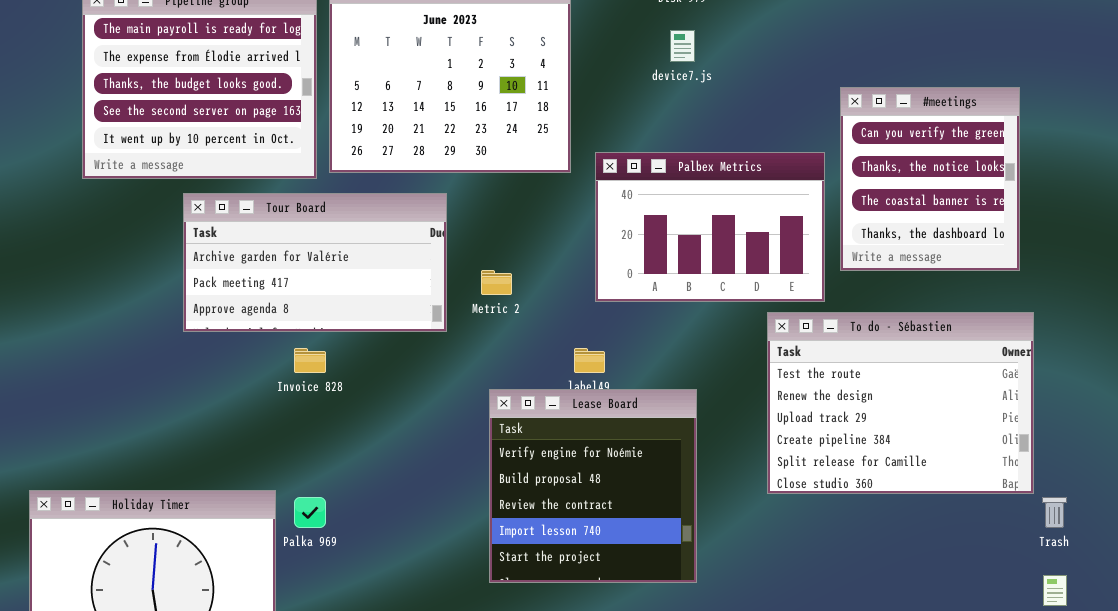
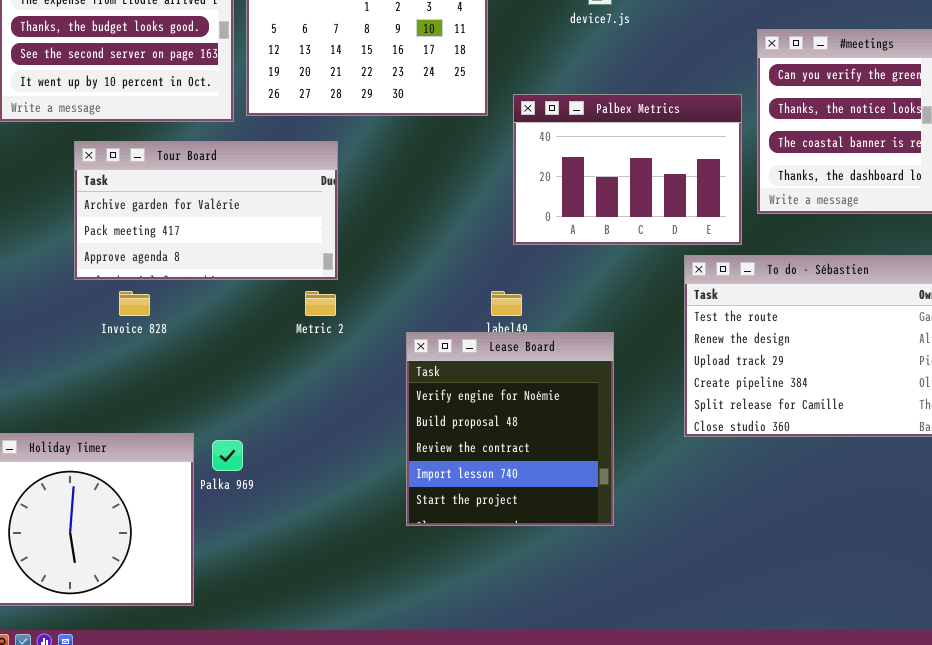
Tour Board: [183,193,447,332] -> [74,141,338,280], moved
Metric 2: [481,270,512,295] -> [305,291,336,316], moved
Invoice 828: [294,348,326,373] -> [119,291,150,316], moved

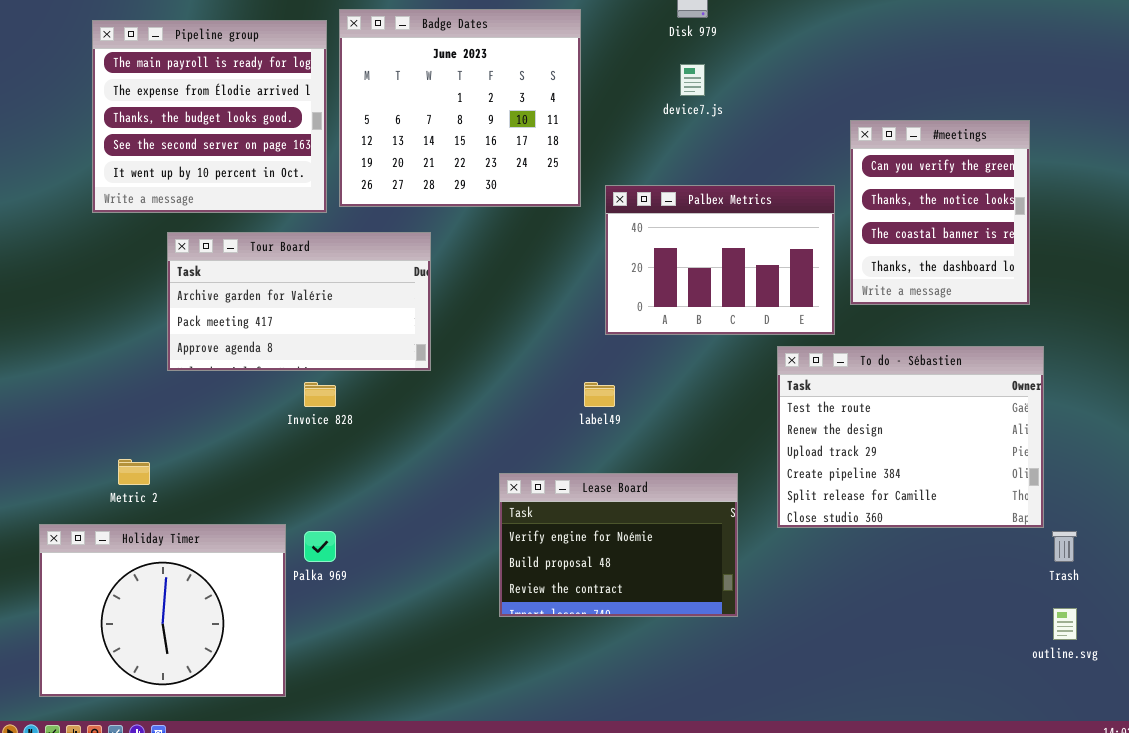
Invoice 828: [119,291,150,316] -> [304,382,336,407], moved
Metric 2: [305,291,336,316] -> [118,459,150,485], moved
Lease Board: [406,332,614,526] -> [499,473,738,617], resized

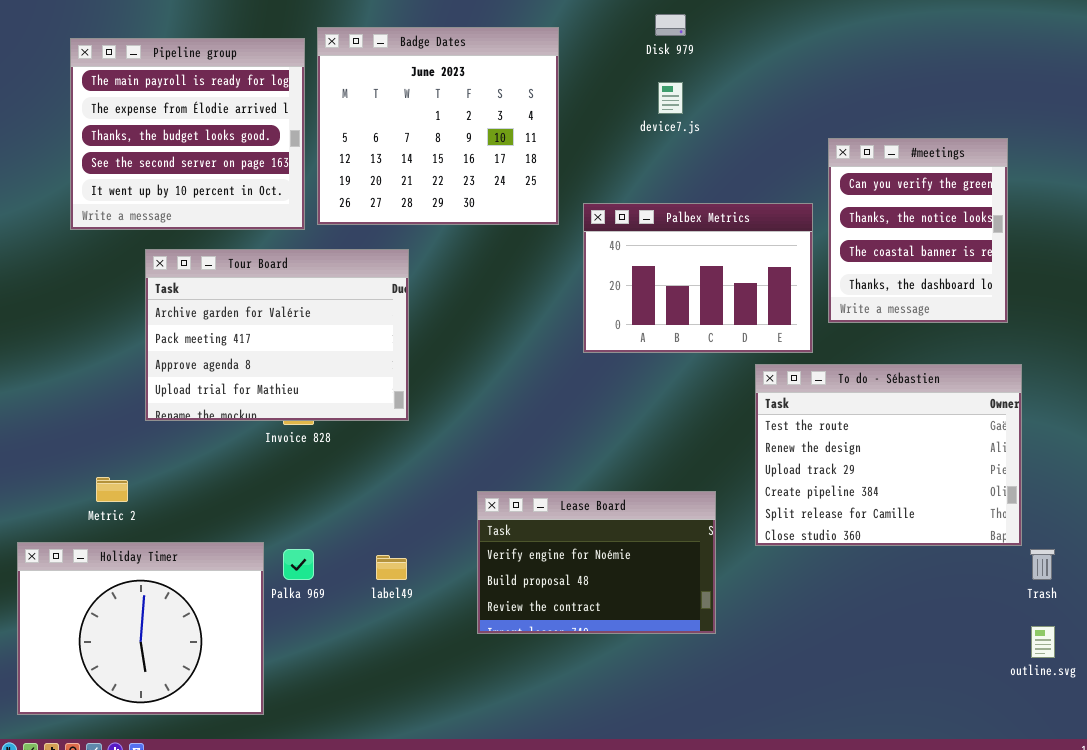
Tour Board: [167,232,431,371] -> [145,249,409,421], resized
label49: [584,382,615,407] -> [376,555,407,580], moved

